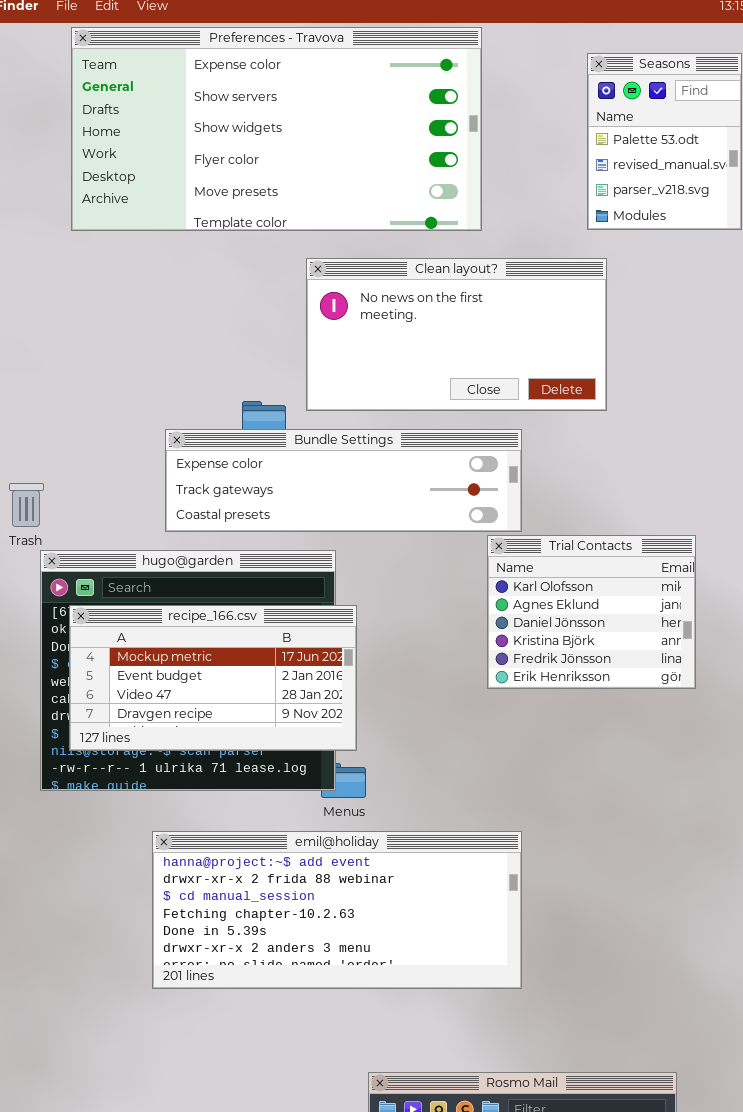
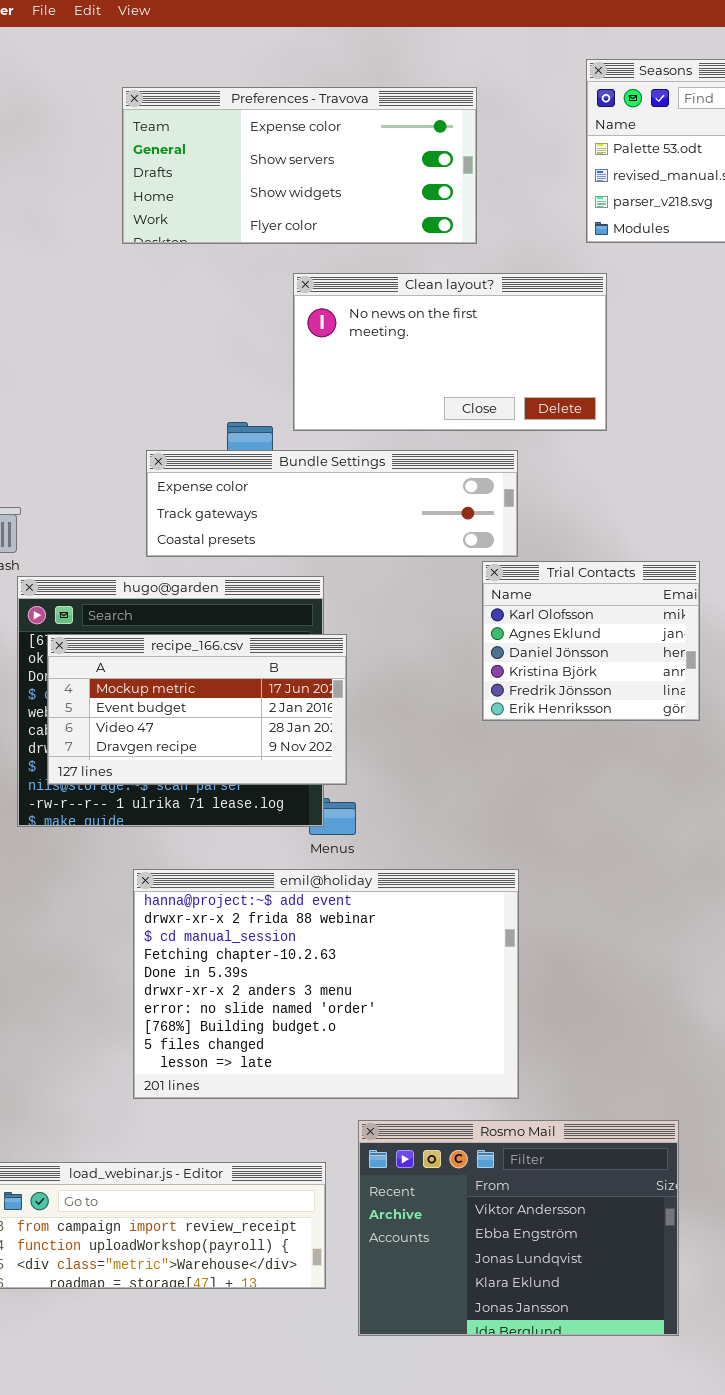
Preferences - Travova: [71,27,482,231] -> [122,87,477,244], resized
emil@holiday: [152,831,522,989] -> [133,869,519,1099], resized

